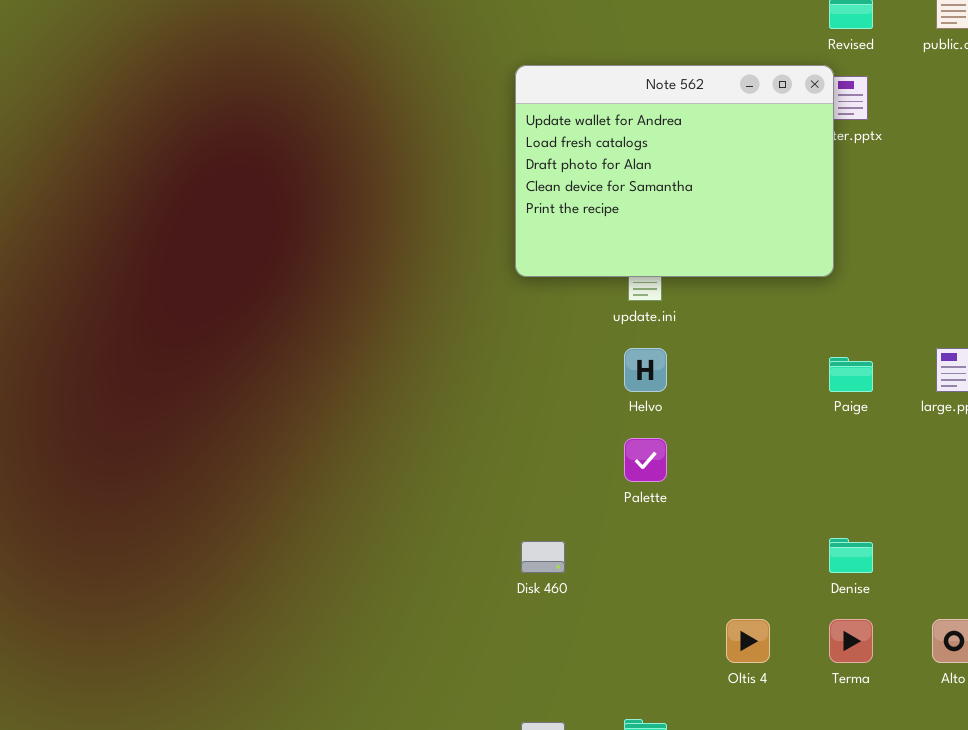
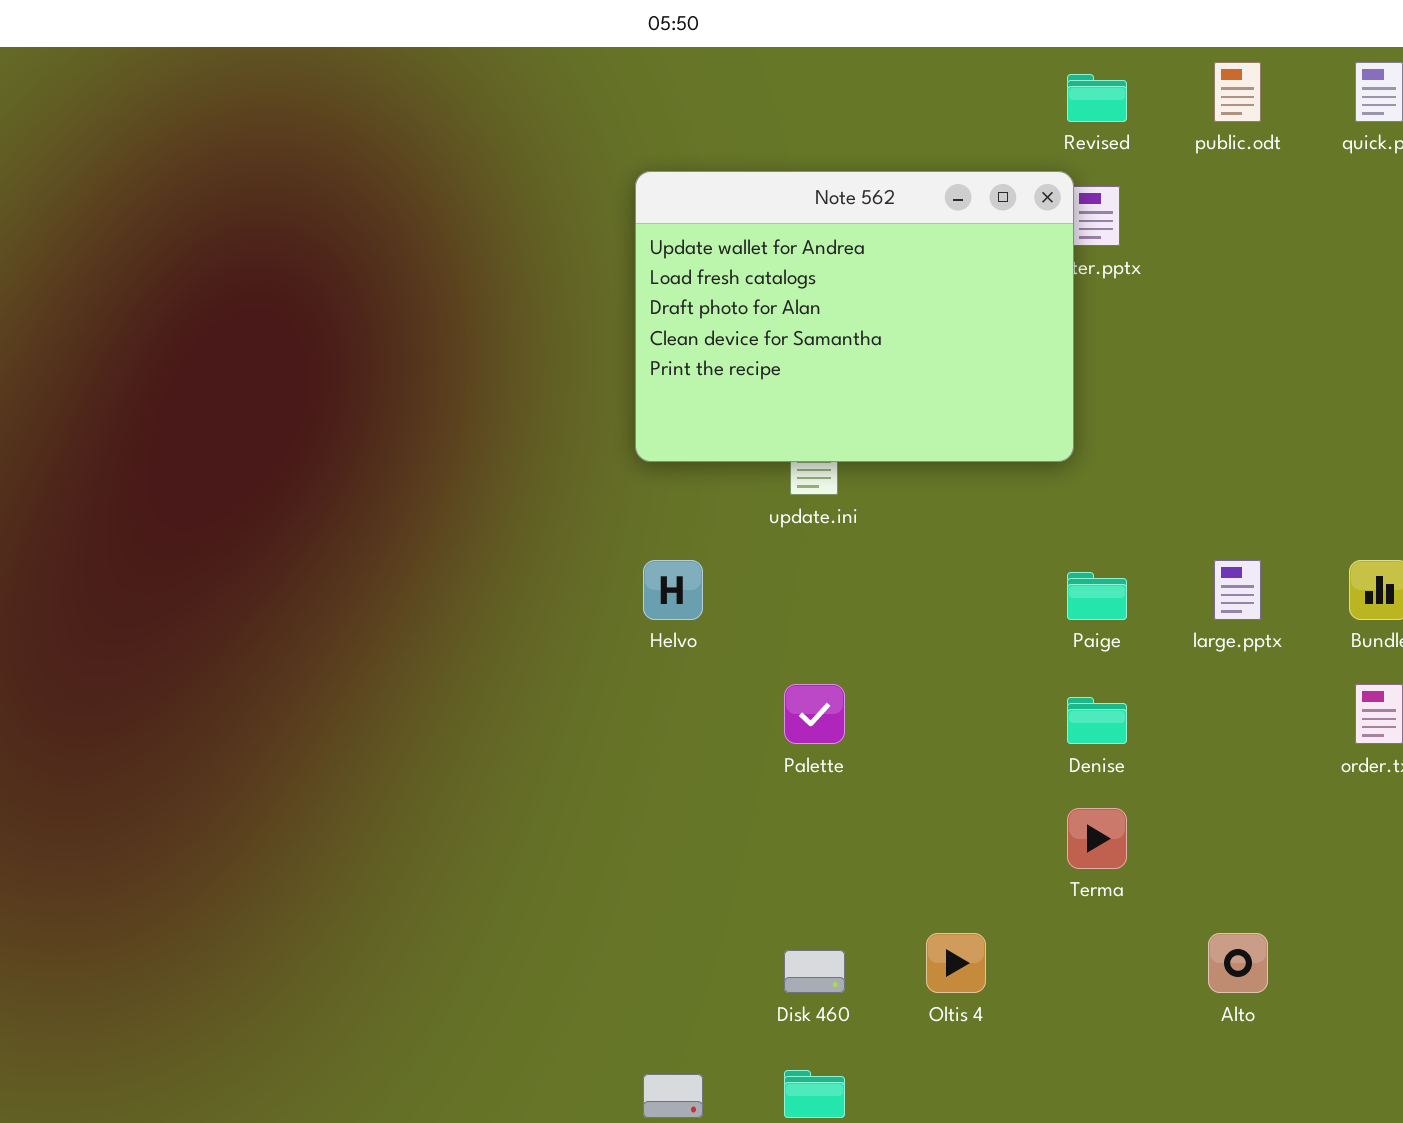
Helvo: [624,348,667,392] -> [643,560,703,620], moved
Denise: [829,538,873,573] -> [1067,697,1127,744], moved
Disk 460: [521,541,565,573] -> [784,950,845,993], moved
Terma: [829,619,873,663] -> [1067,808,1127,869], moved

